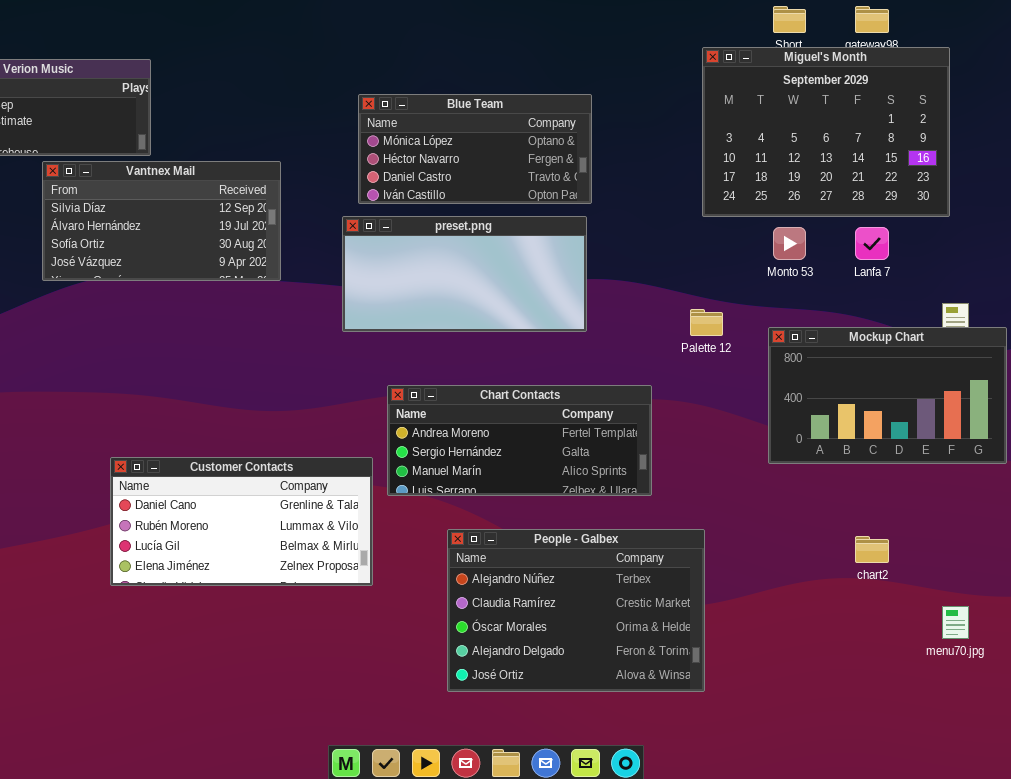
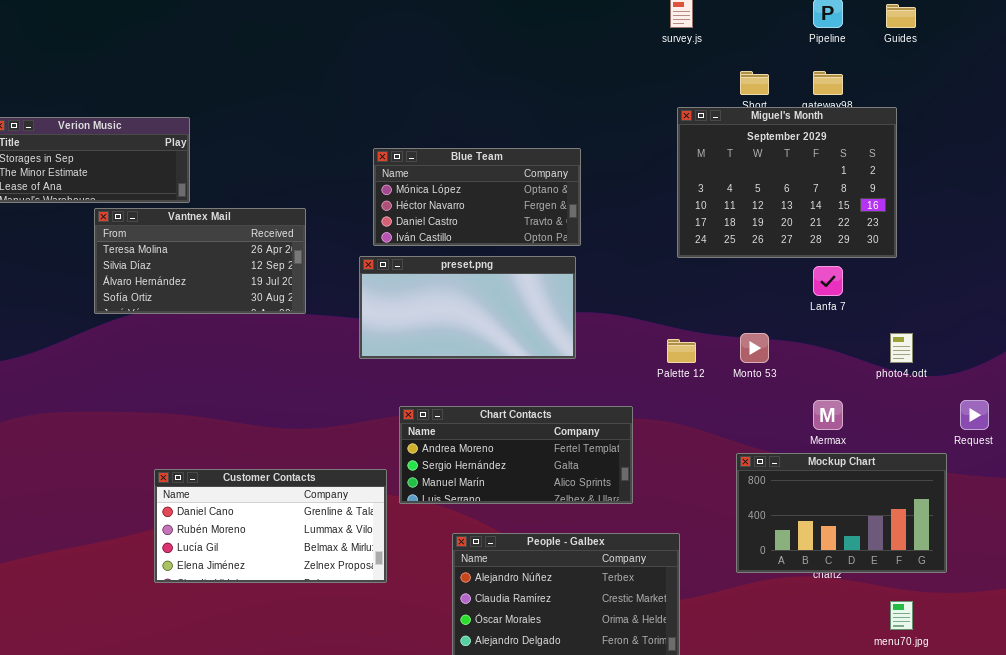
Vantnex Mail: [42,161,281,281] -> [94,208,306,314], scrolled up 1 row
Monto 53: [773,227,806,260] -> [740,333,769,363], moved
Mockup Chart: [768,327,1007,464] -> [736,453,947,573], moved

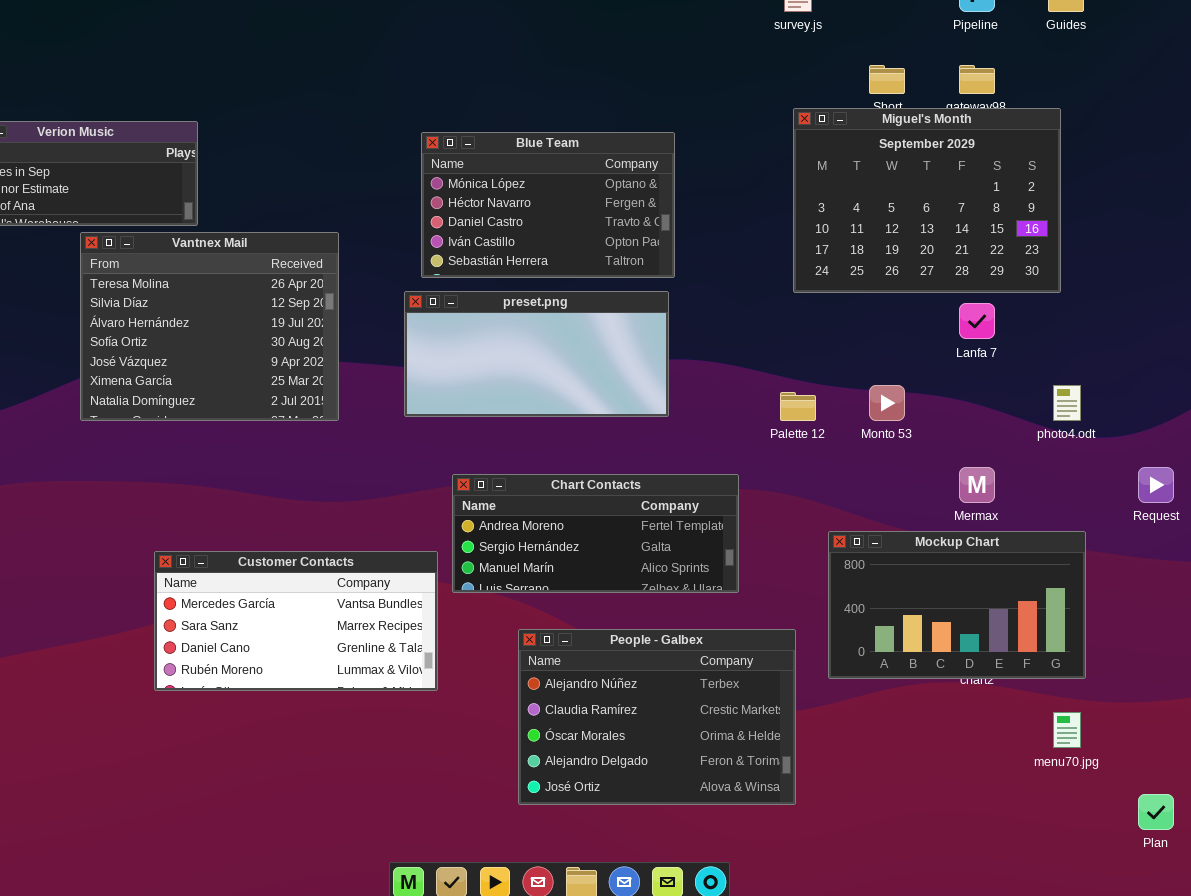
Blue Team: [373,148,581,246] -> [421,132,675,278], resized
Vantnex Mail: [94,208,306,314] -> [80,232,339,421], resized
Mockup Chart: [736,453,947,573] -> [828,531,1086,679], moved
Customer Contacts: [154,469,387,583] -> [154,551,438,691], scrolled up 2 rows

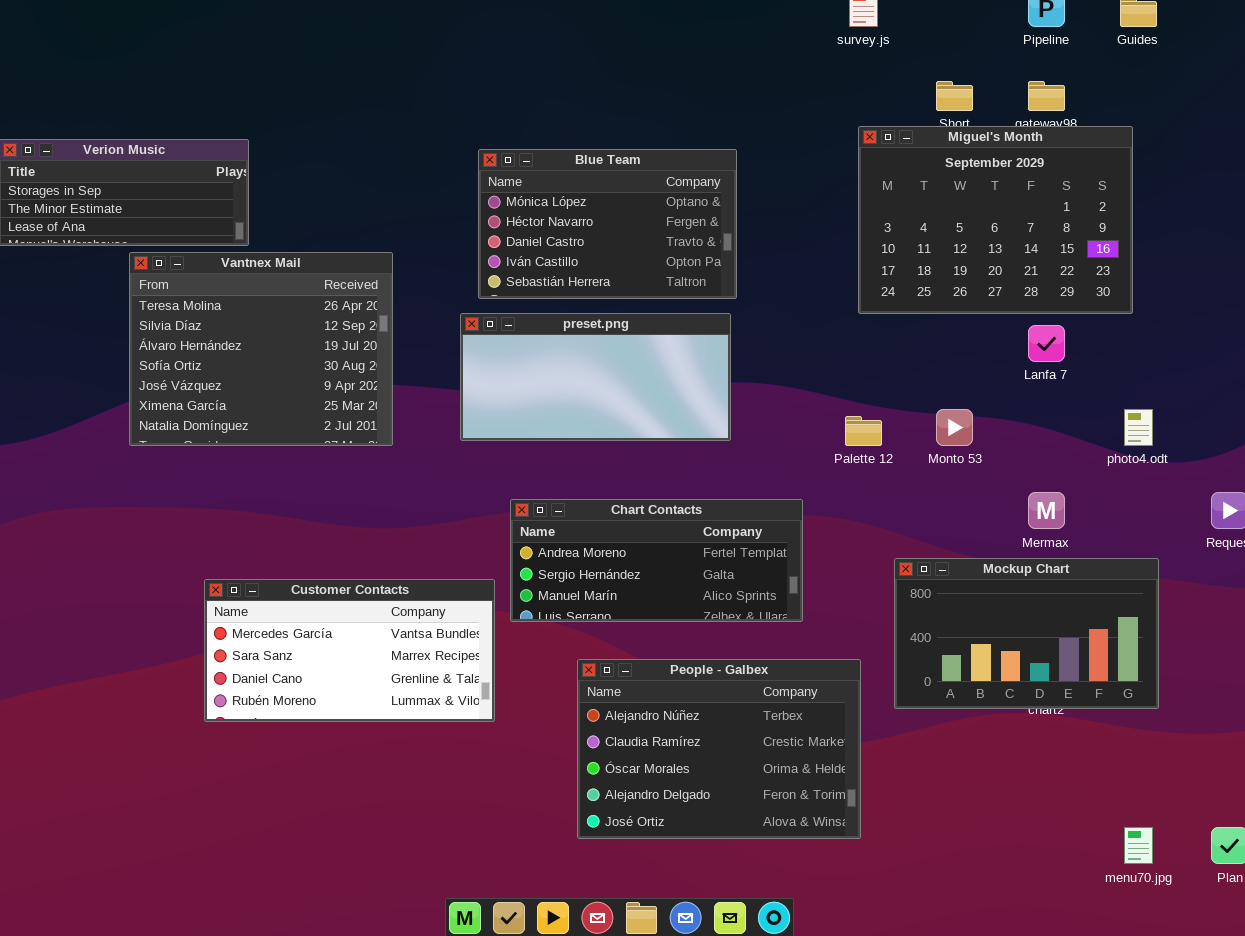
menu70.jpg: [1053,712,1081,748] -> [1124,827,1153,864], moved

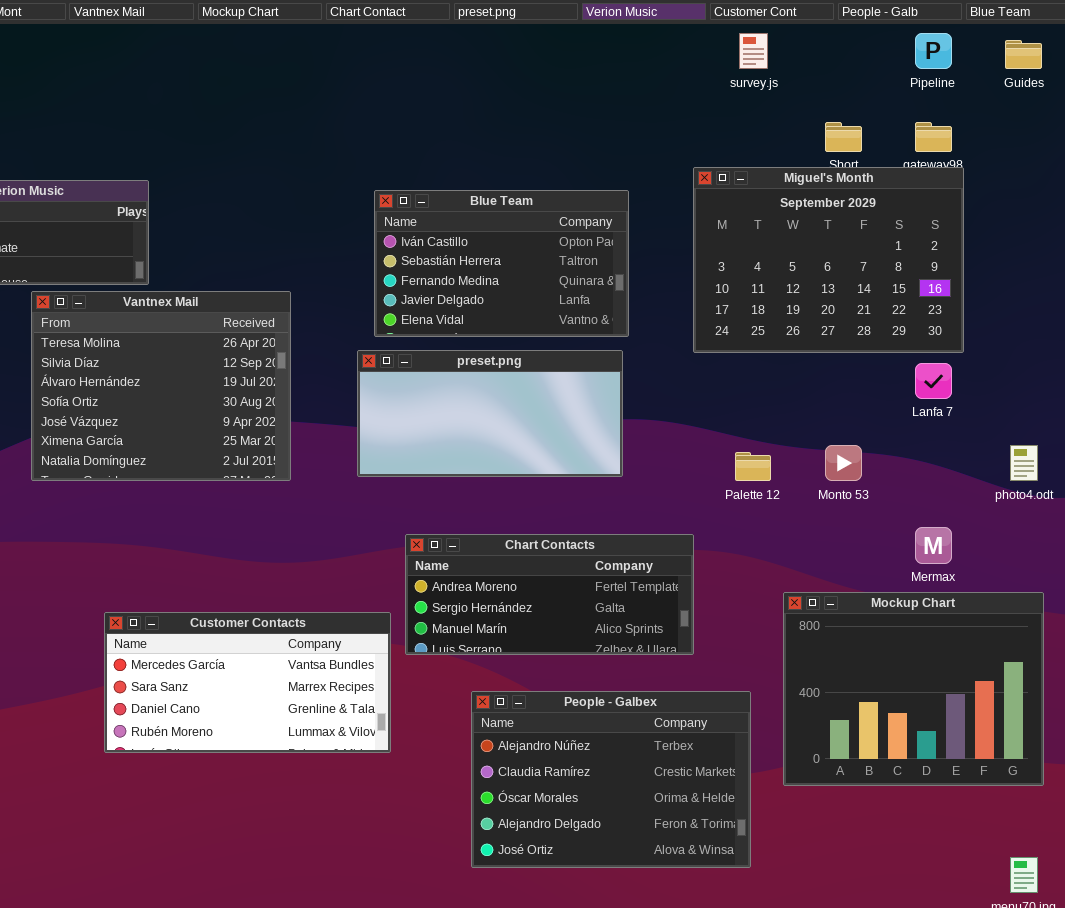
Miguel's Month: [858,126,1133,314] -> [693,167,964,353], moved
Blue Team: [478,149,737,299] -> [374,190,629,337], scrolled down 3 rows
Mockup Chart: [894,558,1159,709] -> [783,592,1044,786], resized

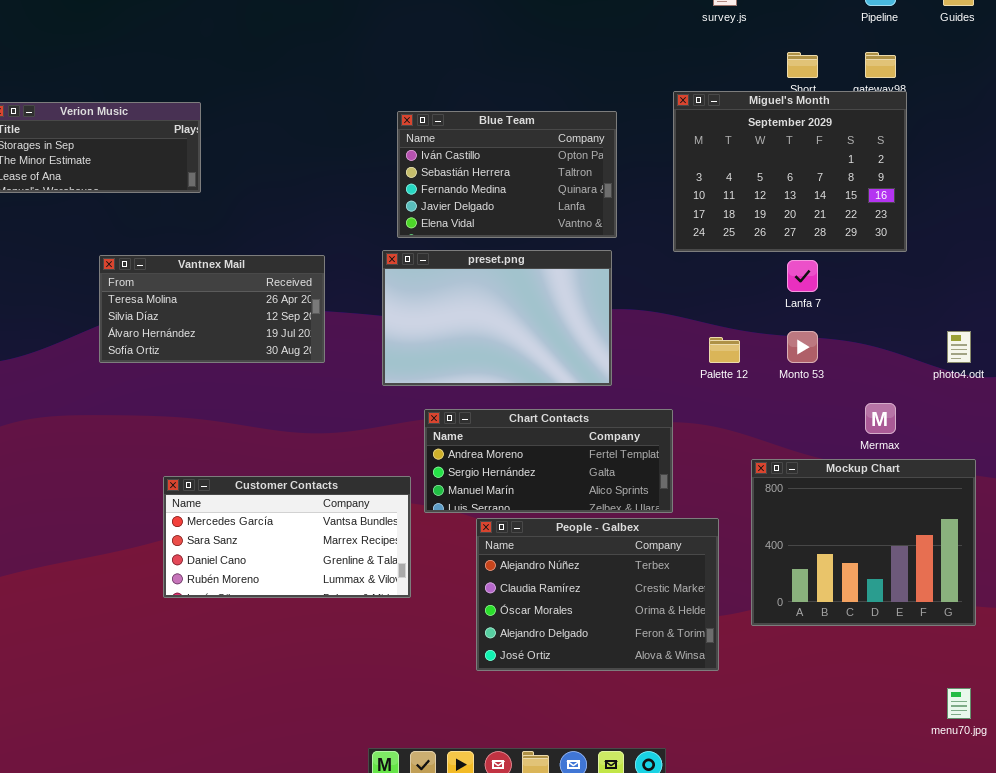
Vantnex Mail: [31,291,291,481] -> [99,255,325,363], resized
preset.png: [357,350,623,477] -> [382,250,612,386], resized
Lanfa 7: [915,363,952,399] -> [787,260,818,292], moved
People - Galbex: [471,691,751,868] -> [476,518,719,671], moved

